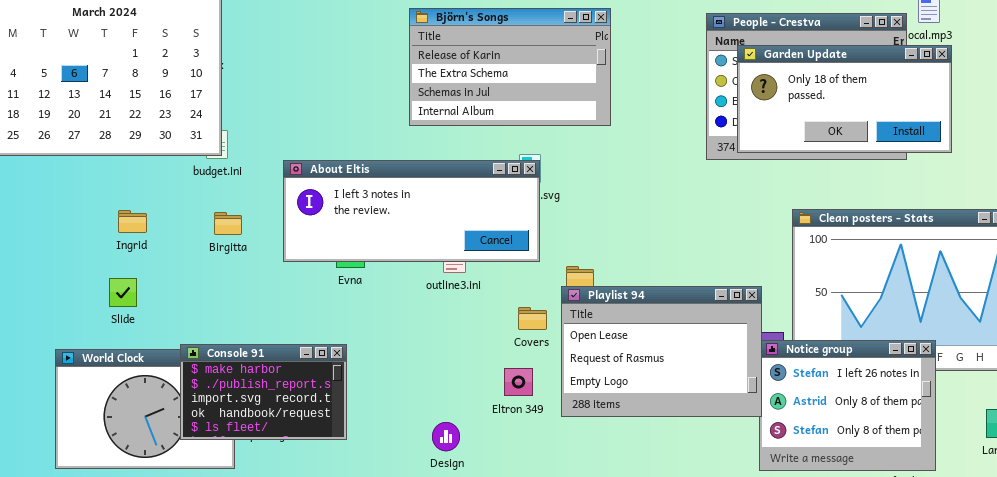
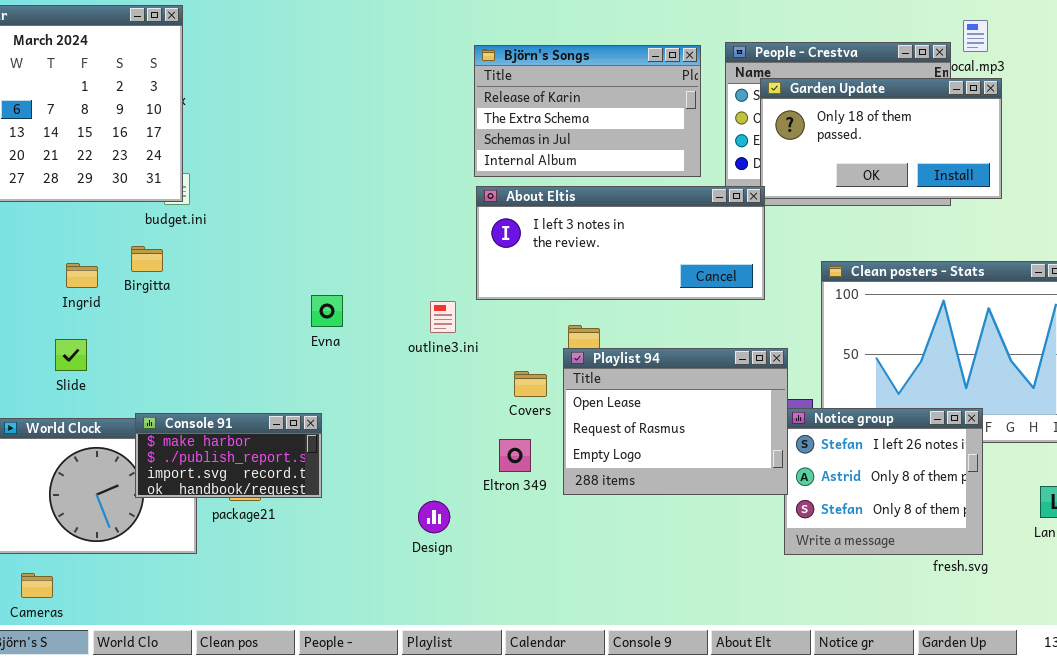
Björn's Songs: [409,8,611,126] -> [474,45,701,177], moved
About Eltis: [283,160,540,262] -> [476,186,765,300], moved
Birgitta: [214,212,242,235] -> [131,246,163,272], moved
Console 91: [180,344,347,440] -> [135,413,322,498], resized

